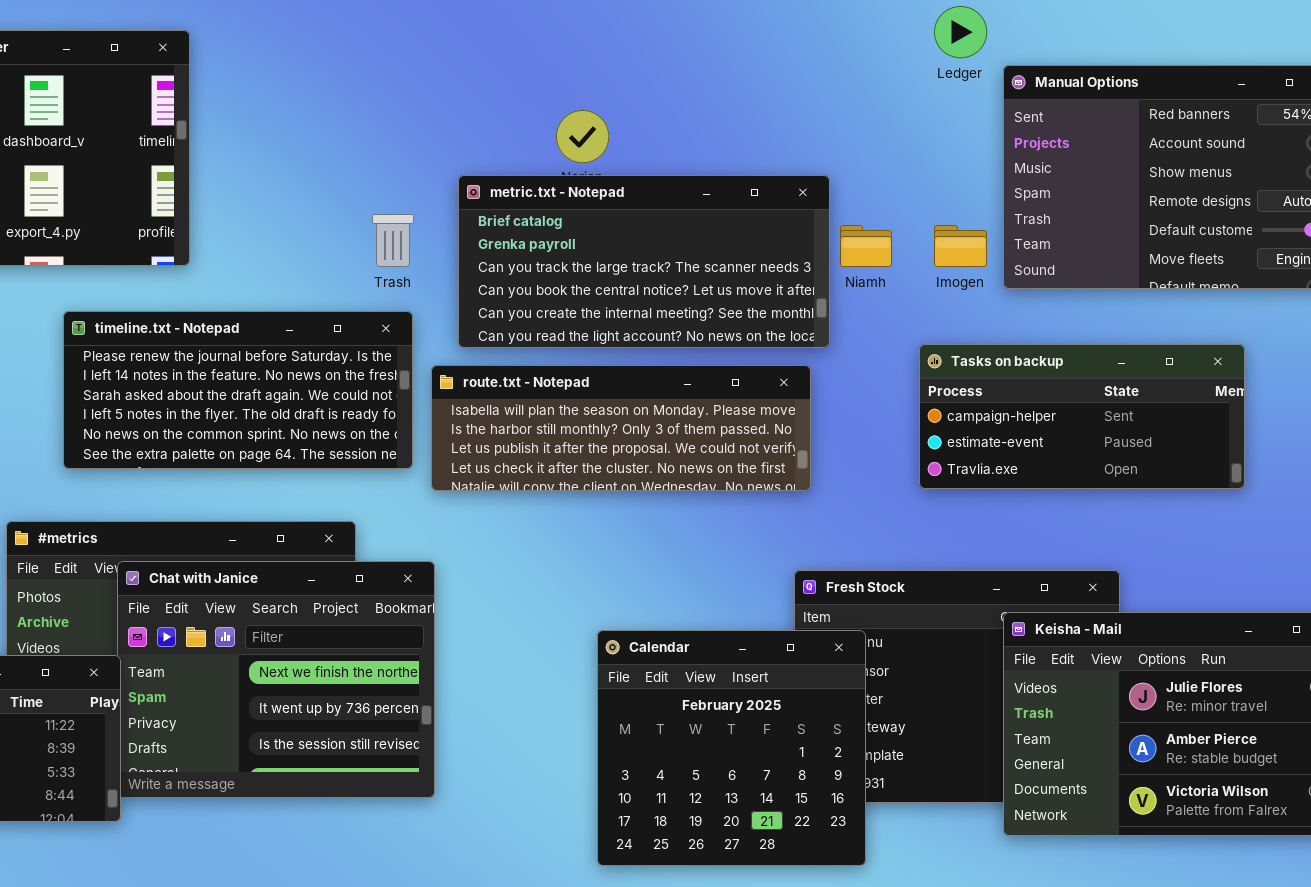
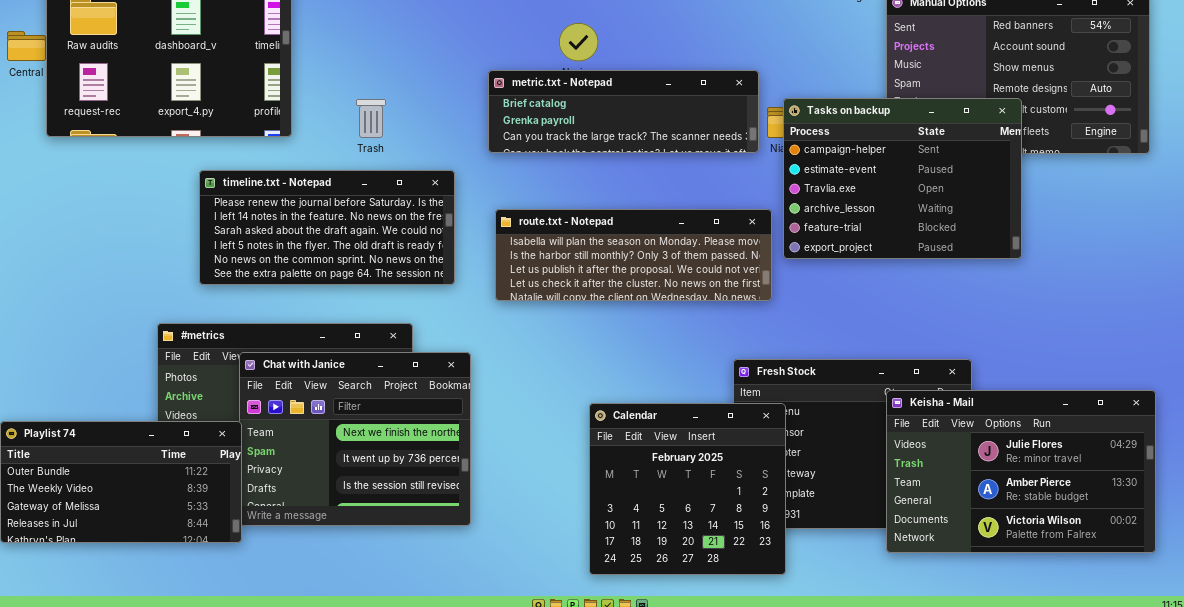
metric.txt - Notepad: [458,175,830,348] -> [488,70,759,153], resized
Trash: [372,214,414,267] -> [356,99,386,138], moved
Tasks on backup: [919,344,1245,489] -> [783,98,1022,259], moved, resized
route.txt - Notepad: [431,365,811,491] -> [495,209,772,301], moved

